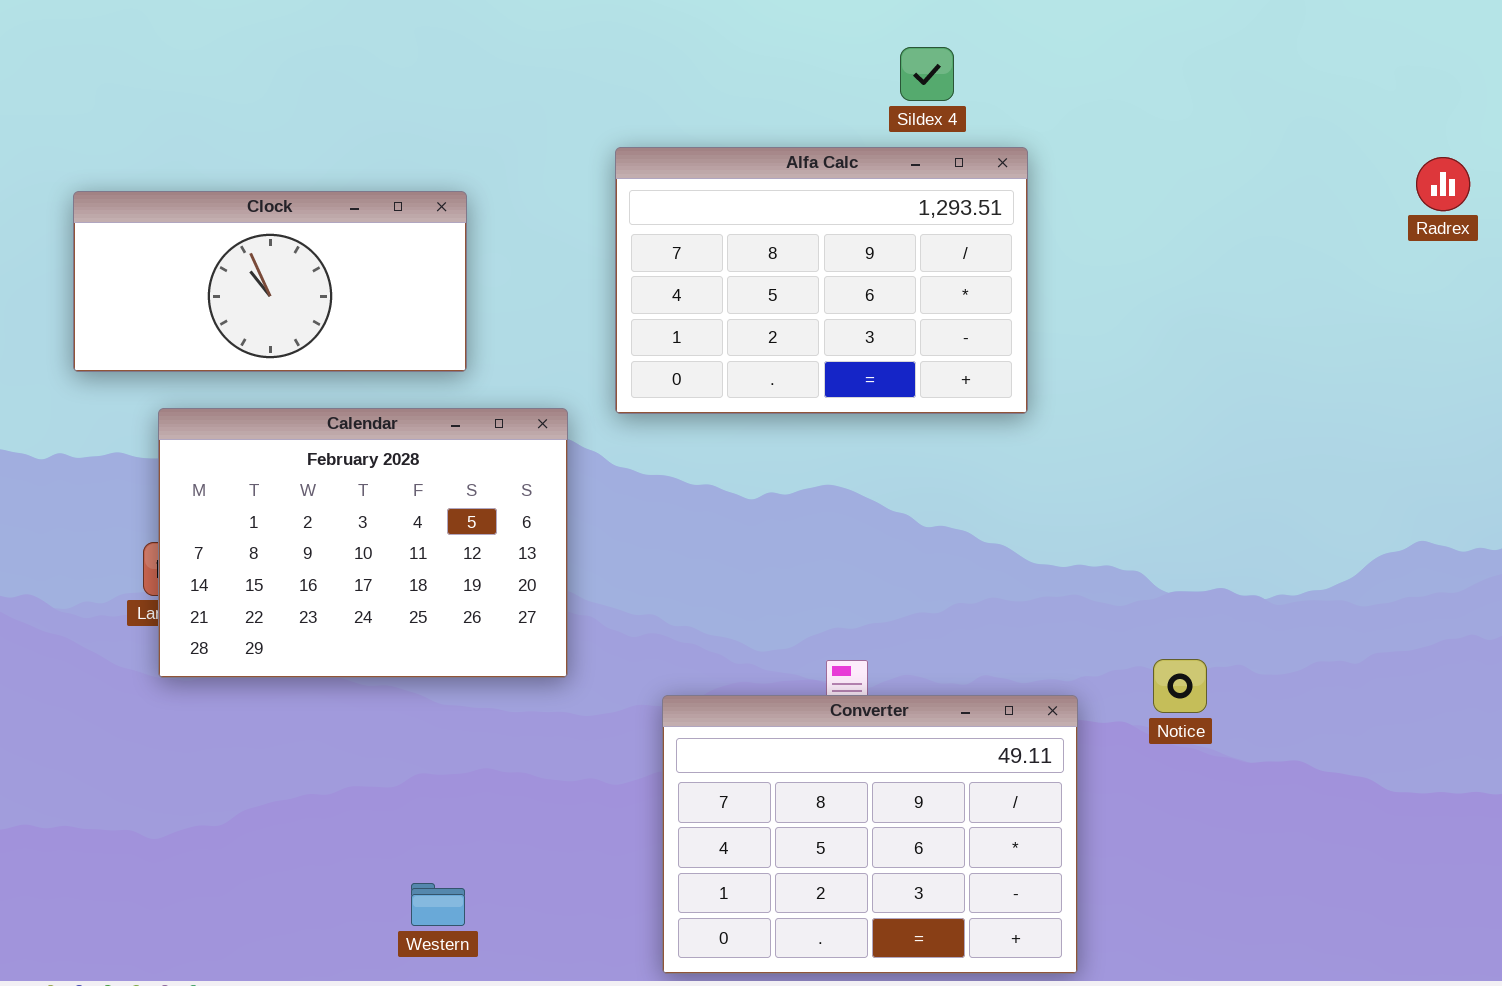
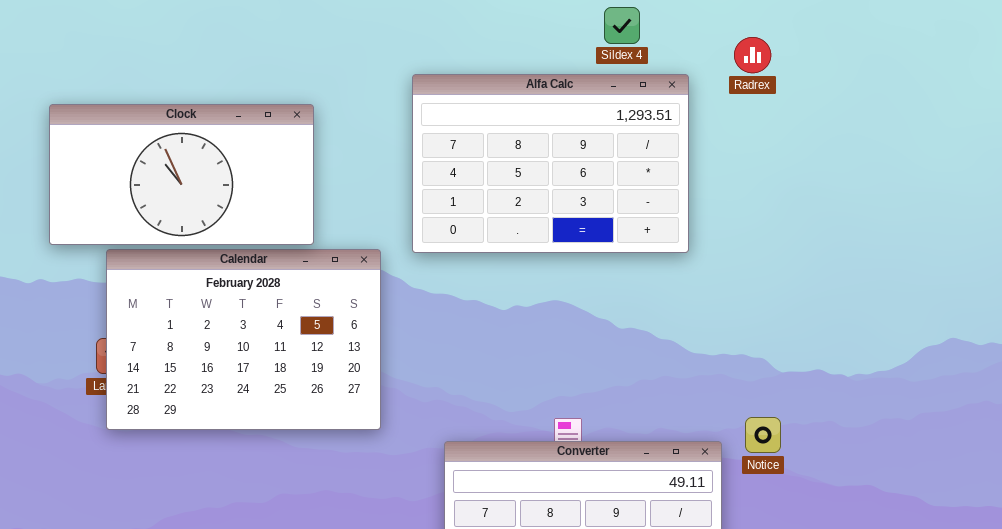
Radrex: [1416,157,1470,211] -> [734,37,771,73], moved
Clock: [73,191,467,372] -> [49,104,314,245], resized
Notice: [1153,659,1207,713] -> [745,417,781,453], moved

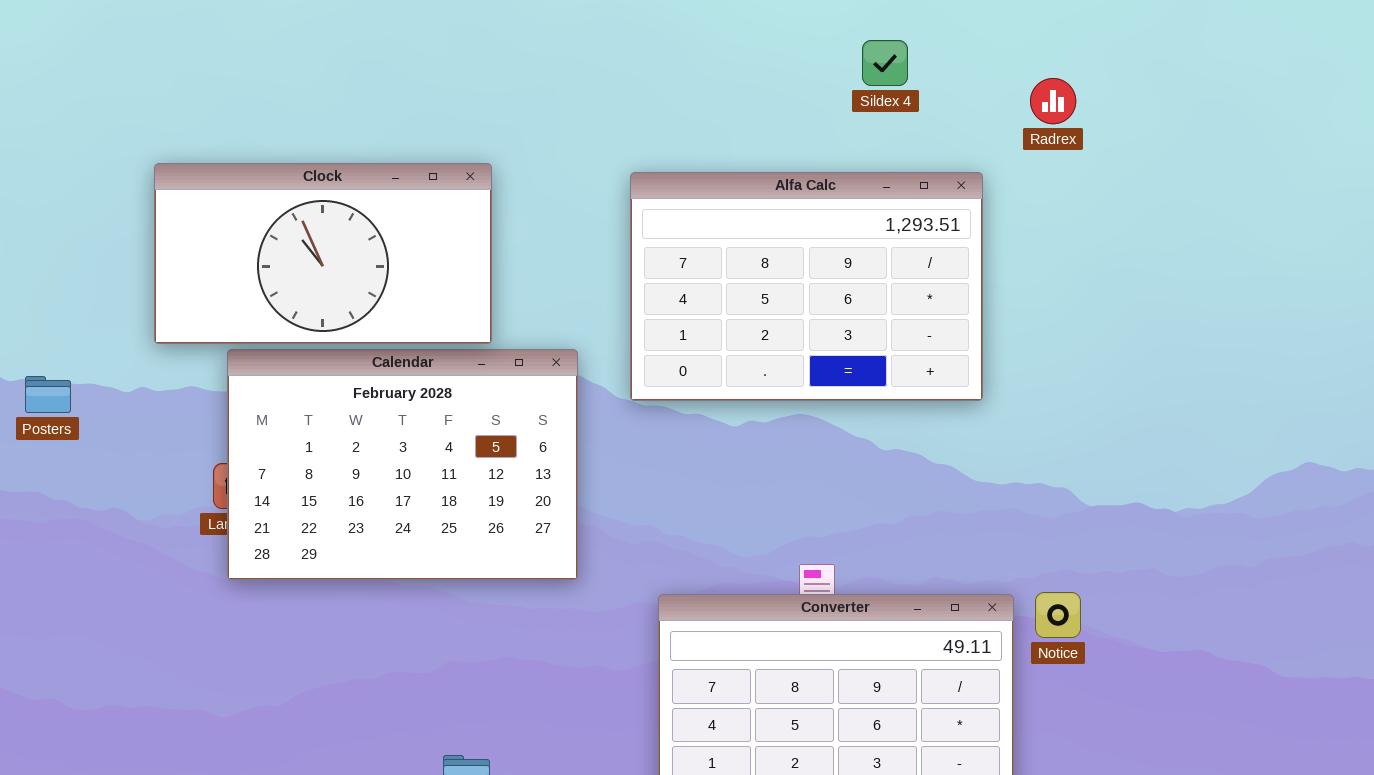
Alfa Calc: [412,74,689,253] -> [630,172,983,401], moved
Notice: [745,417,781,453] -> [1035,592,1081,638], moved

